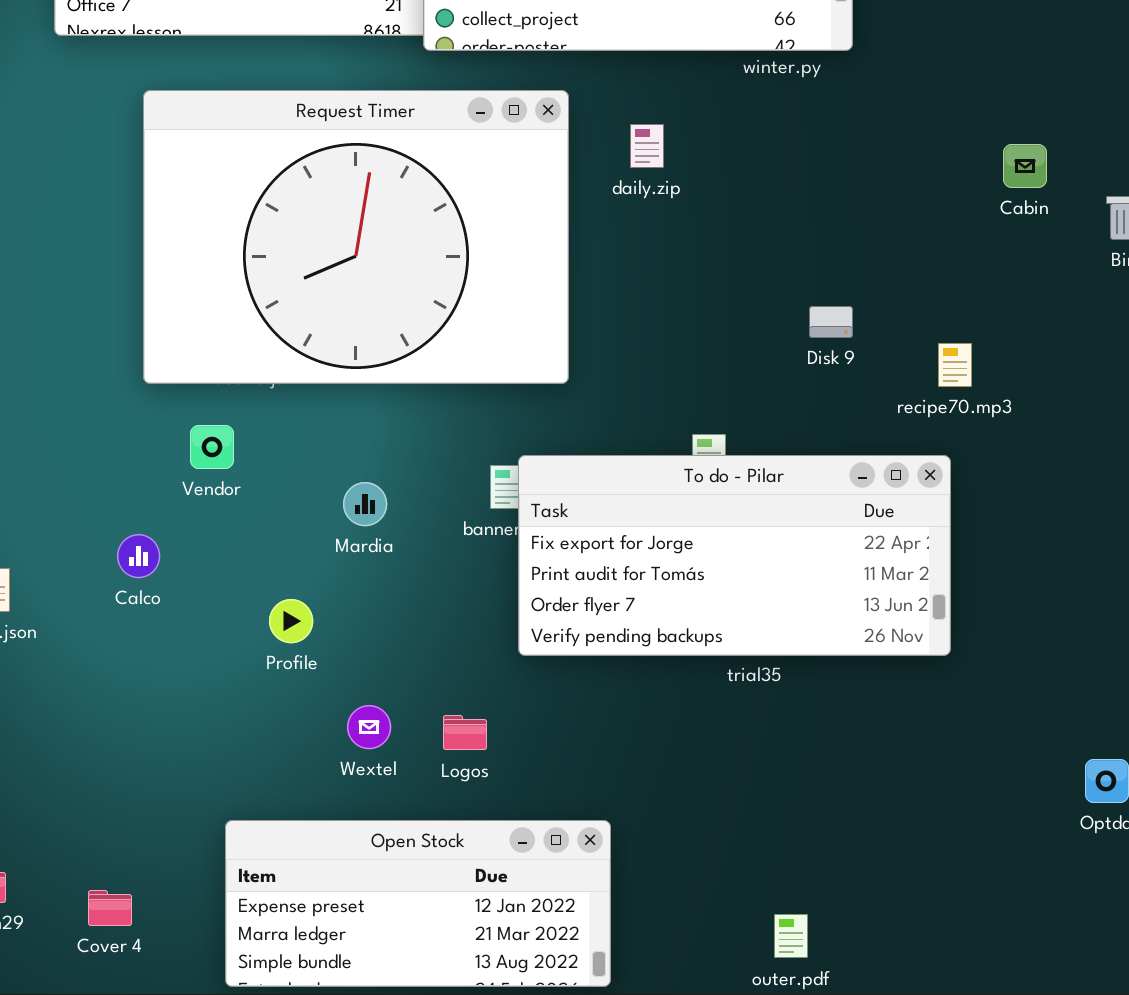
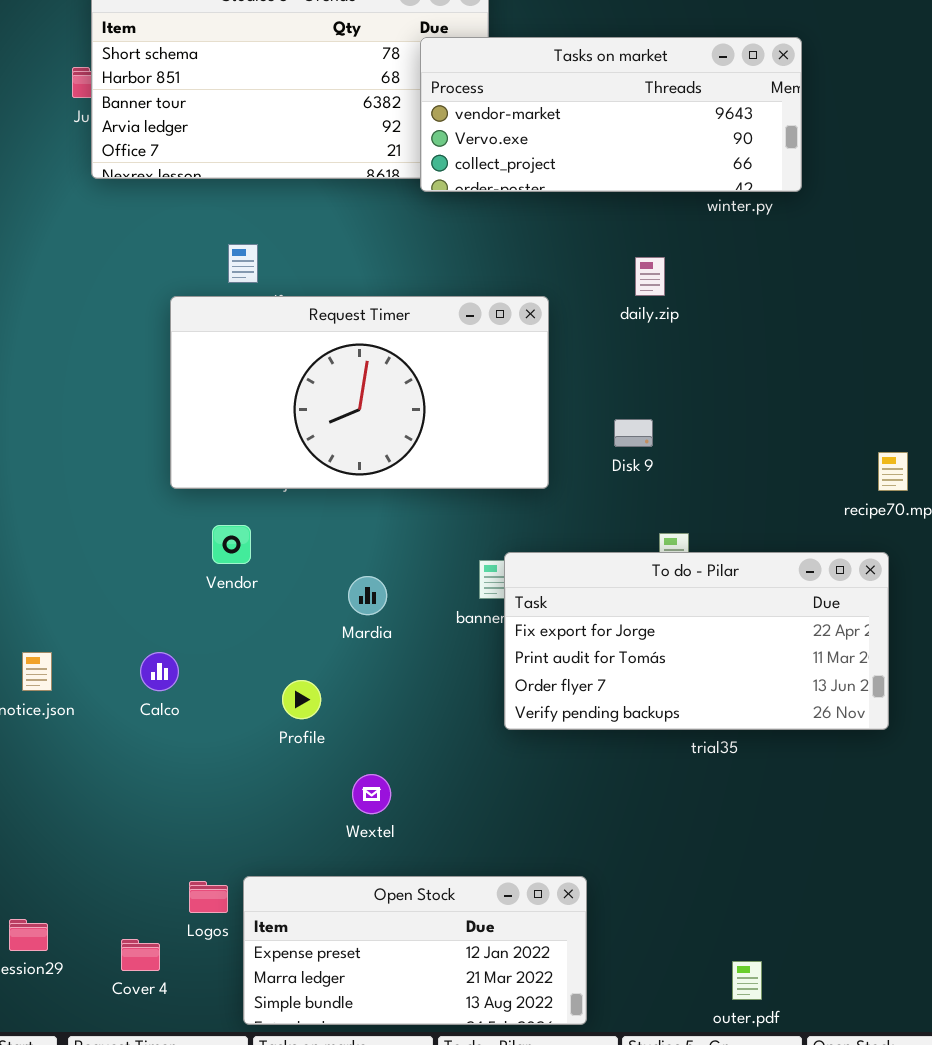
Request Timer: [143,90,569,384] -> [170,296,549,489], resized
daily.zip: [630,124,664,168] -> [635,257,665,296], moved
Disk 9: [809,306,853,338] -> [614,419,653,447], moved
Calco: [117,534,160,578] -> [140,652,179,691], moved
Logos: [443,715,487,750] -> [189,881,228,913], moved

